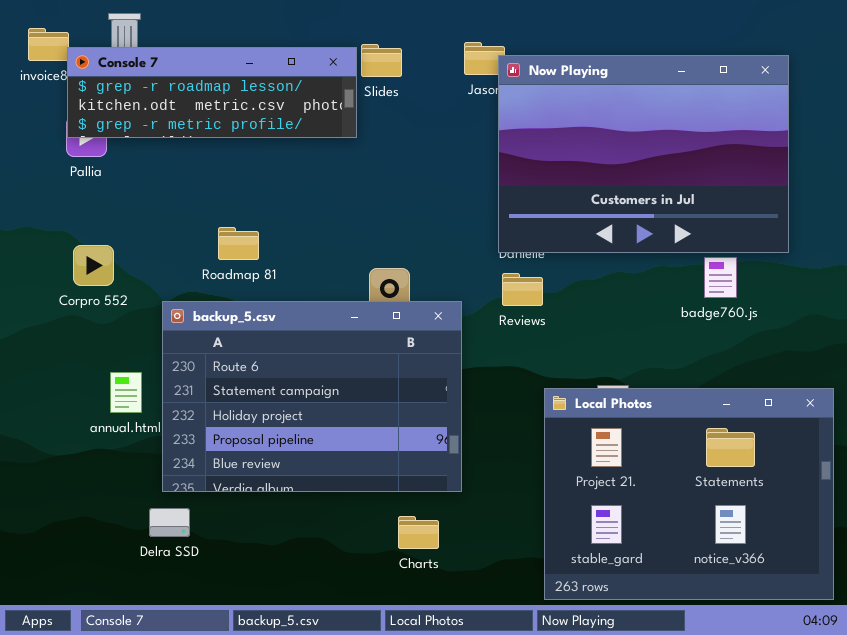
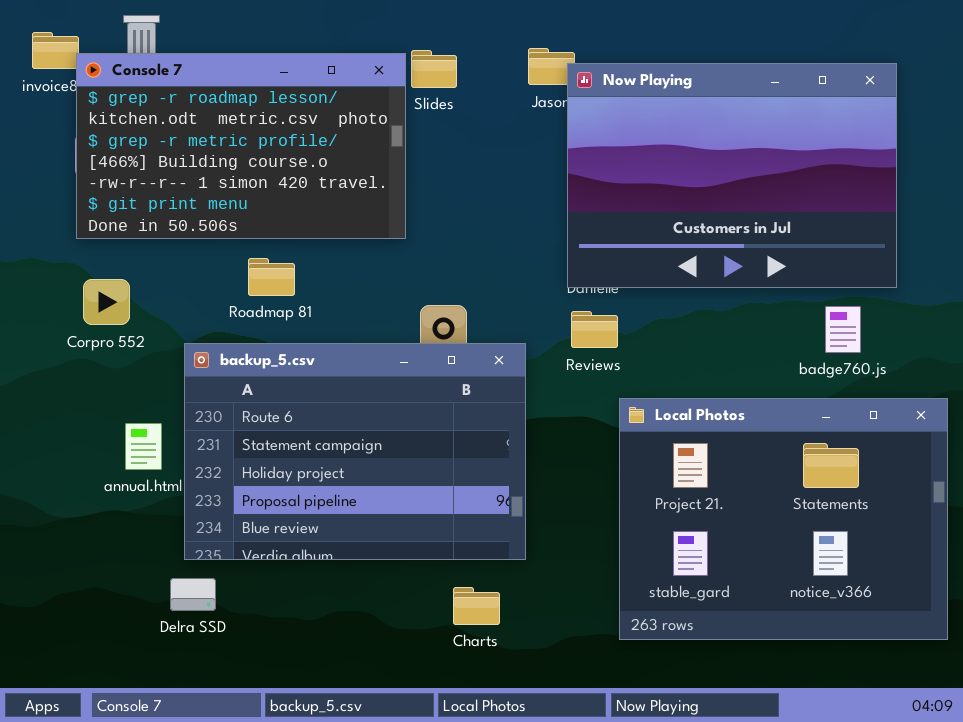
Console 7: [67,47,357,138] -> [76,53,406,239], resized
badge760.js: [704,257,737,298] -> [825,306,861,353], moved
Local Photos: [544,388,834,600] -> [619,398,948,640], moved

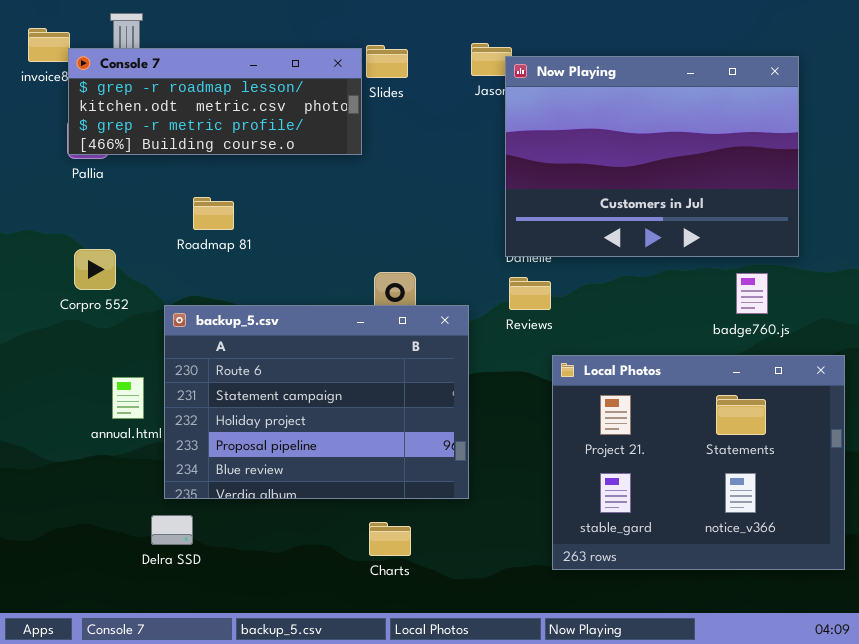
Console 7: [76,53,406,239] -> [68,48,362,155], resized
Roadmap 81: [248,258,295,296] -> [193,197,234,230], moved
Charts: [453,587,500,625] -> [369,522,411,556], moved

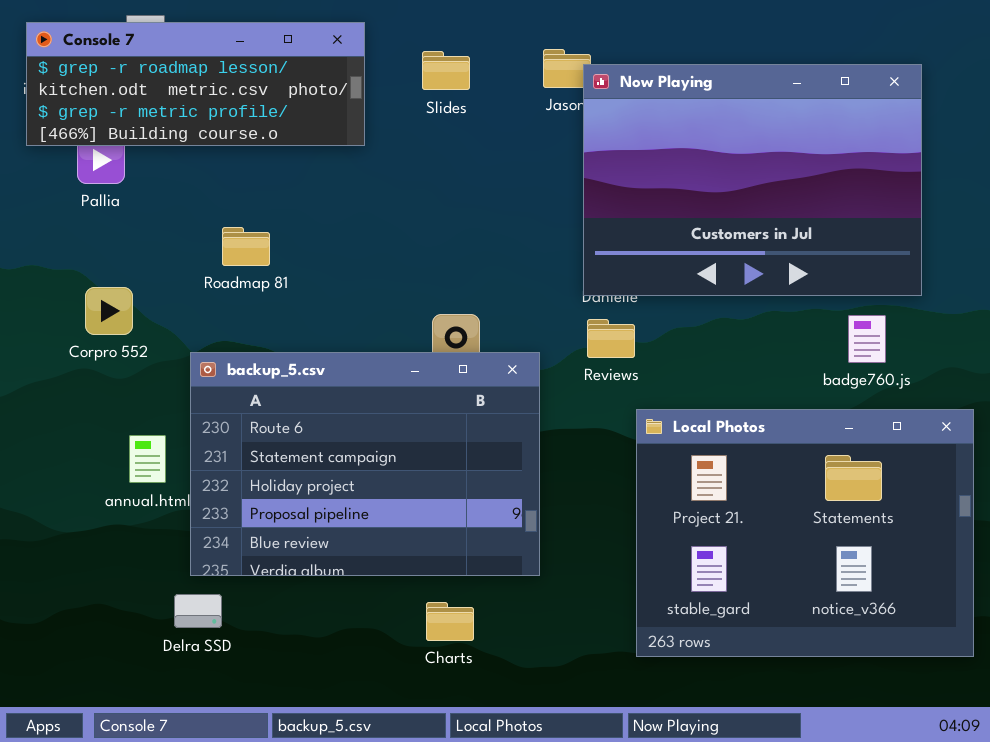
Console 7: [68,48,362,155] -> [26,22,365,146], moved

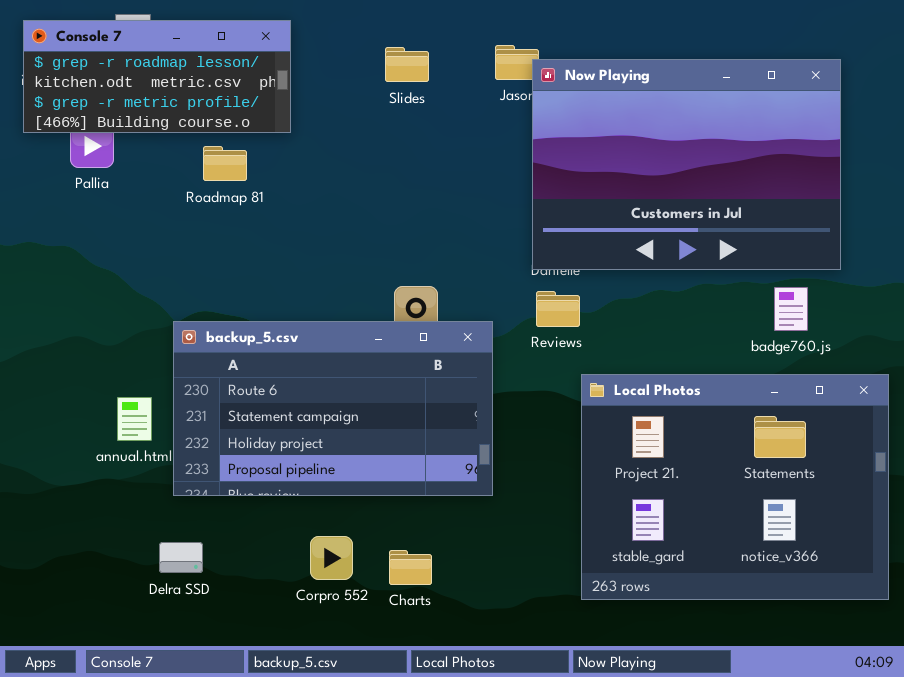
Console 7: [26,22,365,146] -> [23,20,291,133], resized
Roadmap 81: [222,227,270,266] -> [203,146,247,181], moved
Corpro 552: [85,287,133,335] -> [310,536,353,580], moved
backup_5.csv: [190,352,540,576] -> [173,321,493,496], resized

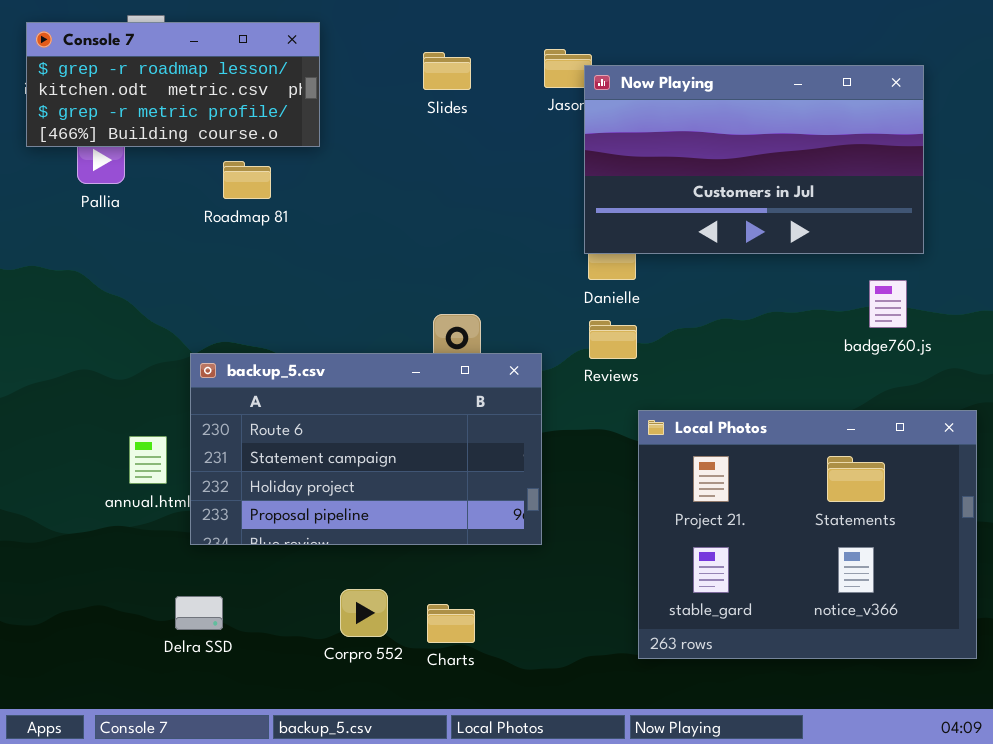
Now Playing: [532,59,841,270] -> [584,65,924,254], resized
badge760.js: [774,287,808,331] -> [869,280,907,328], moved

